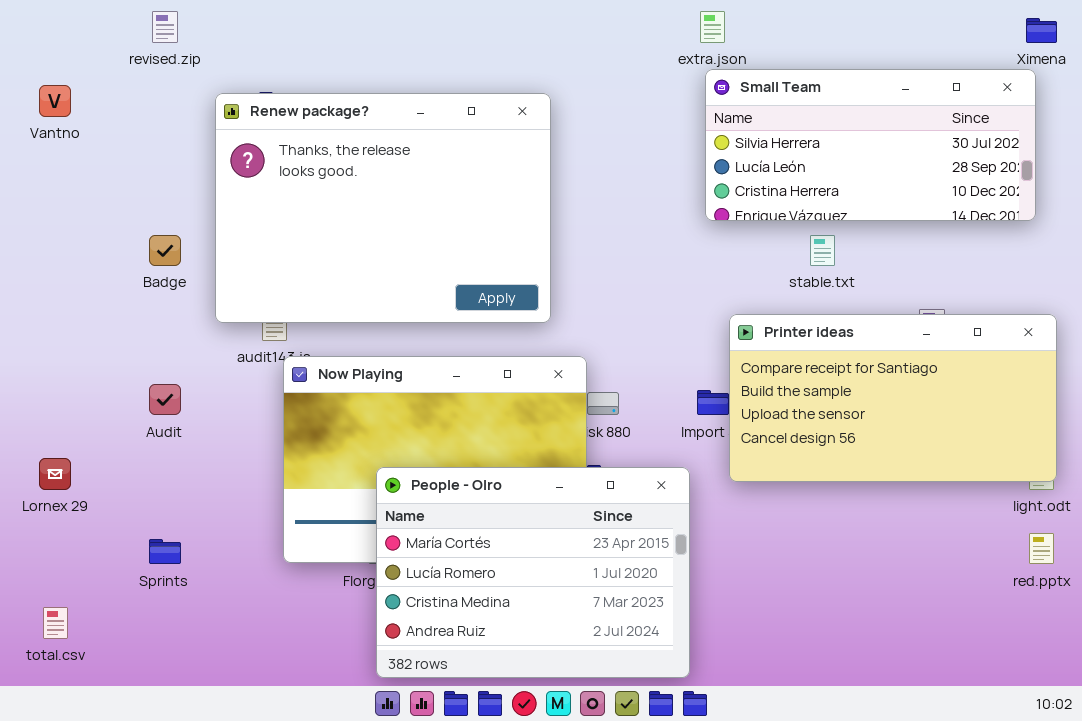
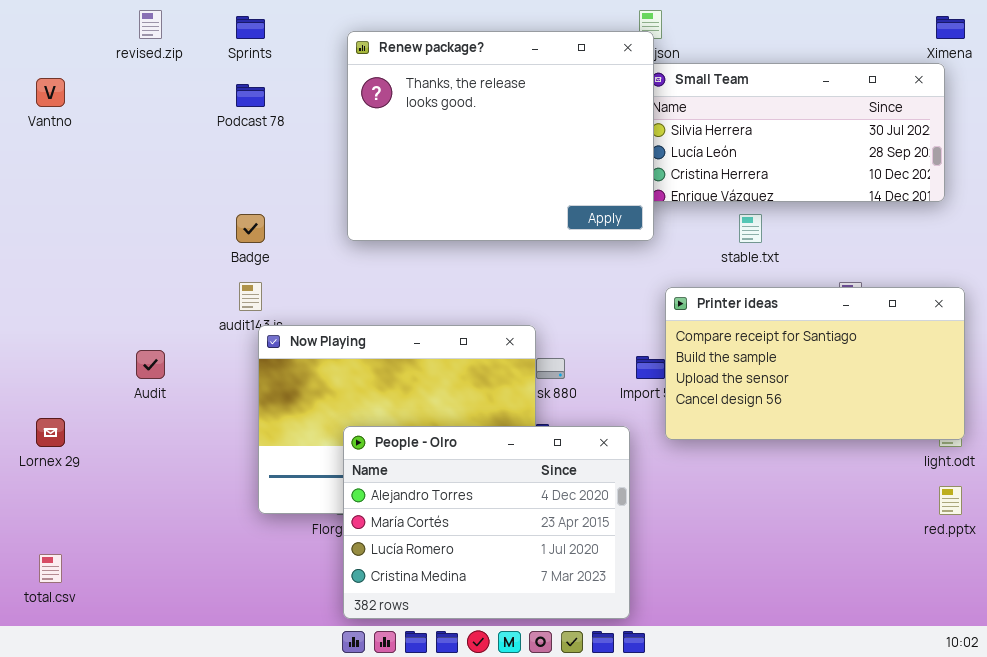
Renew package?: [215,93,551,323] -> [347,31,654,241], moved
Badge: [149,235,181,266] -> [236,214,265,243], moved
People - Olro: [376,467,690,678] -> [343,426,630,619], scrolled up 1 row
Sprints: [149,539,181,564] -> [236,16,265,39], moved

